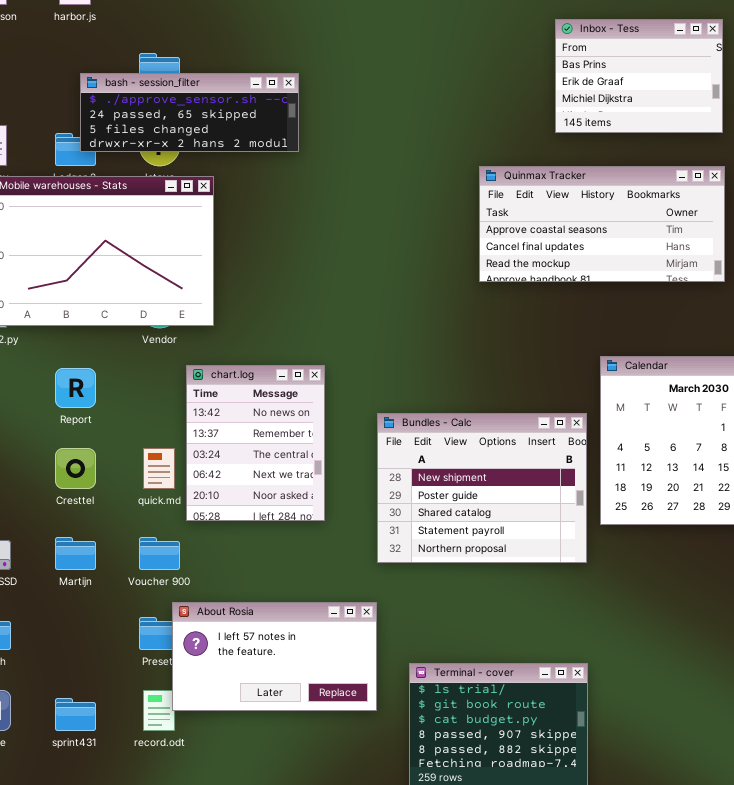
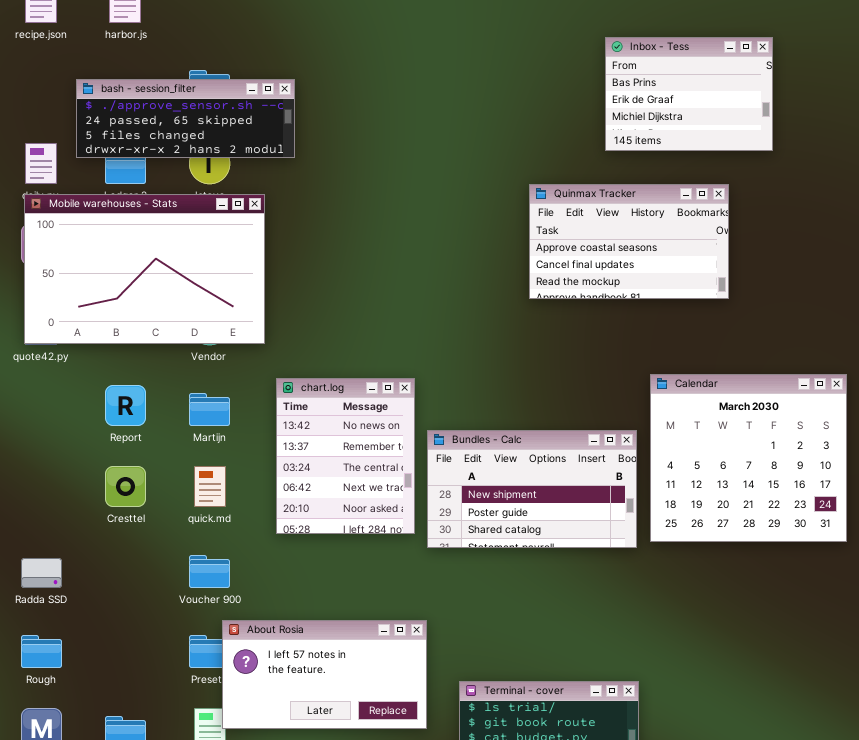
bash - session_filter: [80,73,299,152] -> [76,79,295,158], moved
Quinmax Tracker: [479,166,725,282] -> [529,184,729,299], resized
chart.log: [186,365,325,521] -> [276,378,415,534], moved
Bundles - Calc: [377,413,587,563] -> [427,430,637,548], resized
Martijn: [55,537,96,570] -> [189,393,230,426], moved

